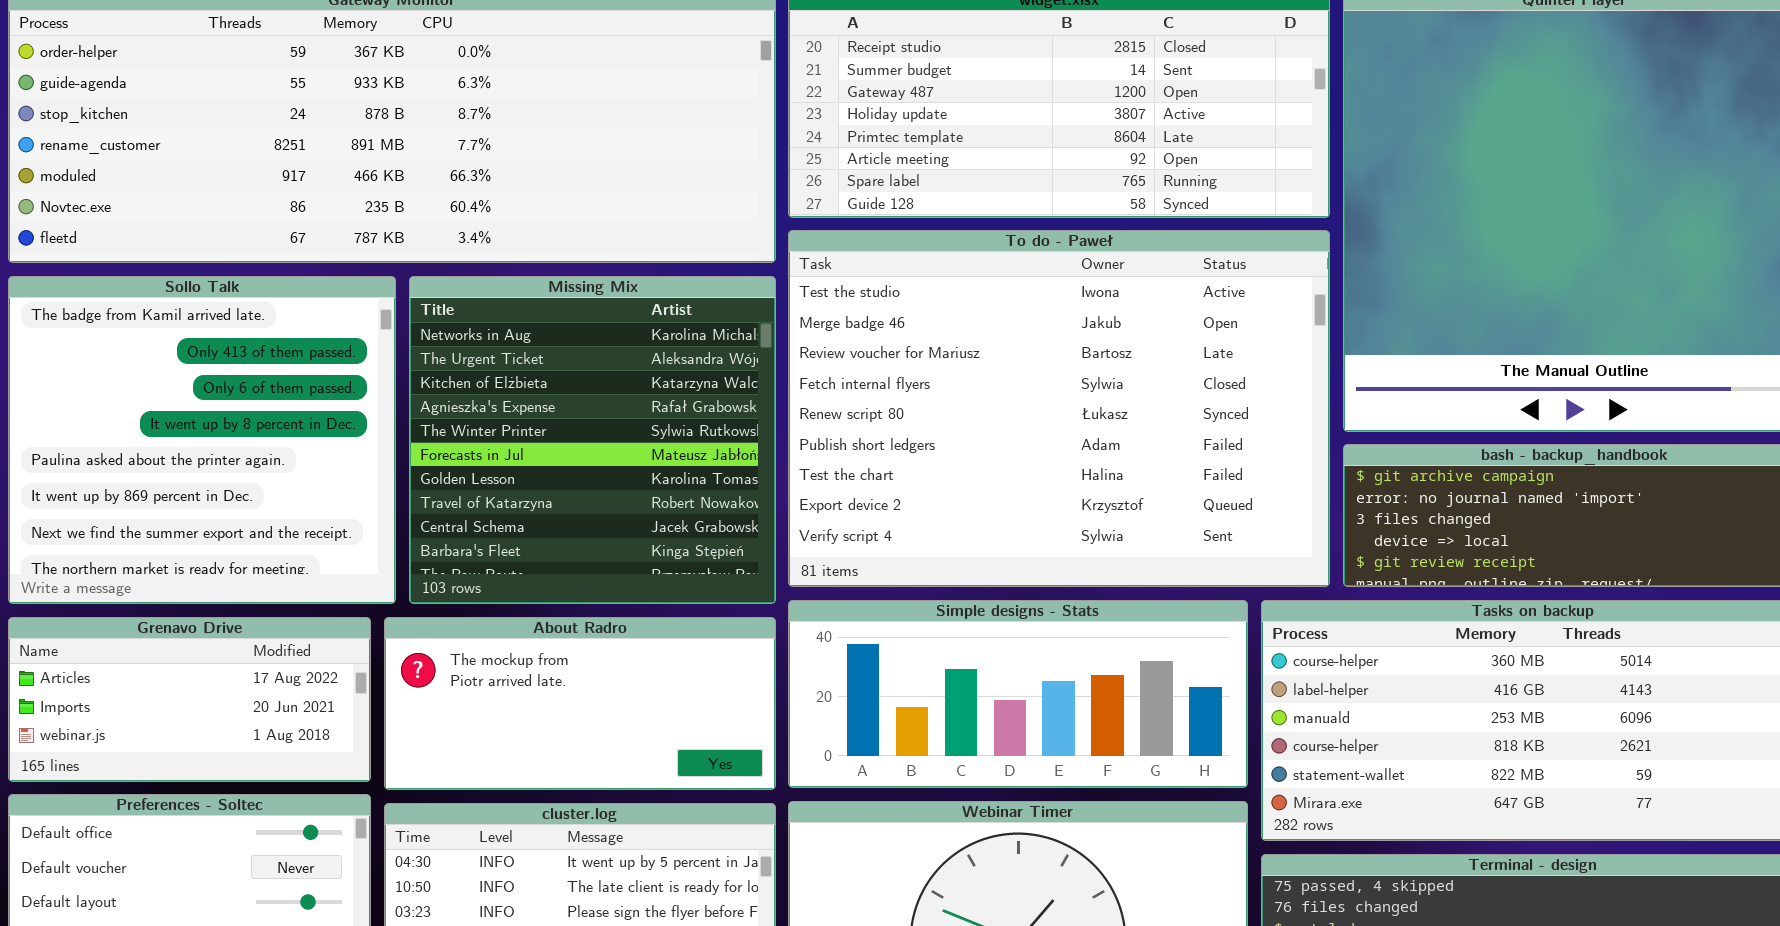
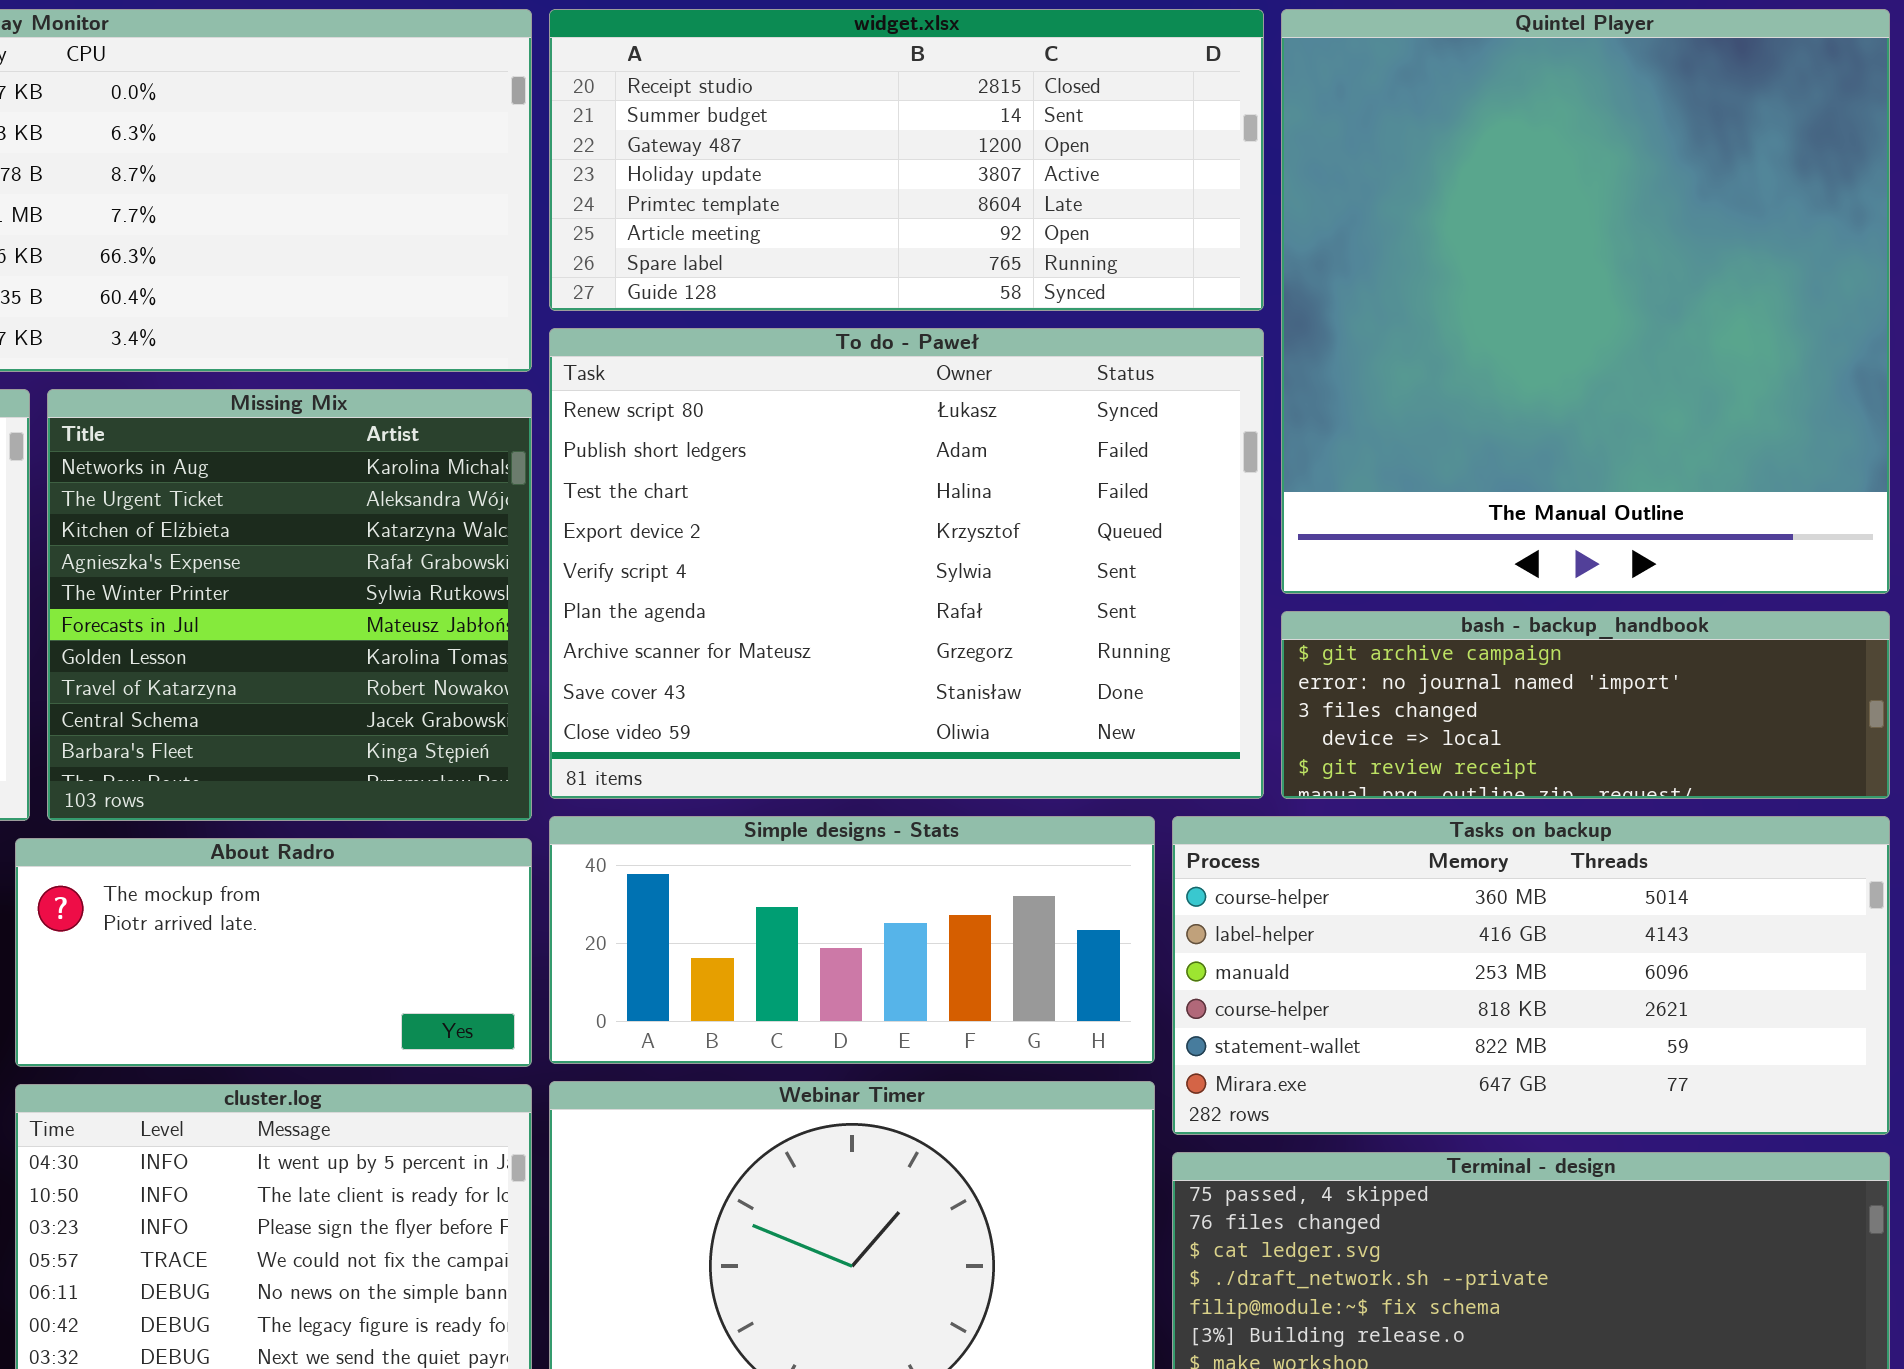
To do - Paweł: [788,230,1330,587] -> [549,328,1264,799], scrolled down 4 rows

